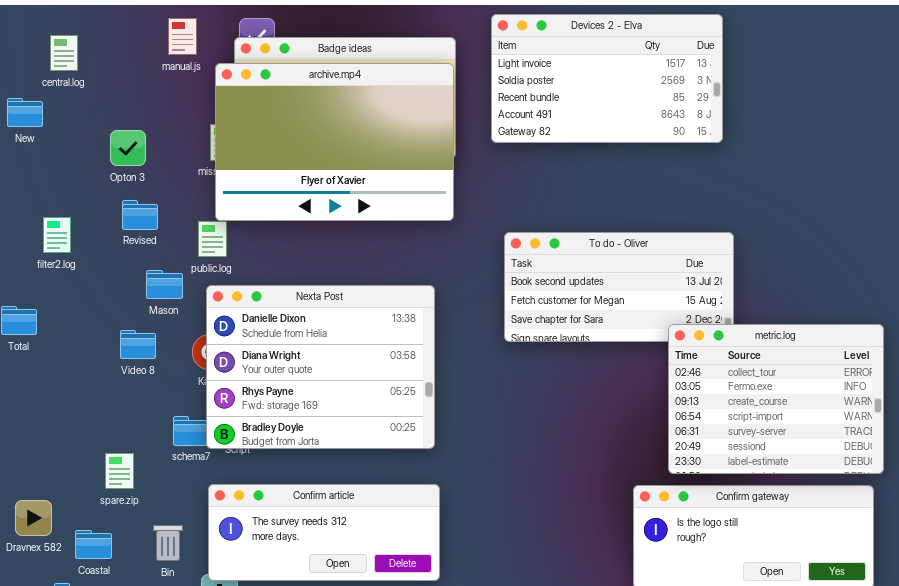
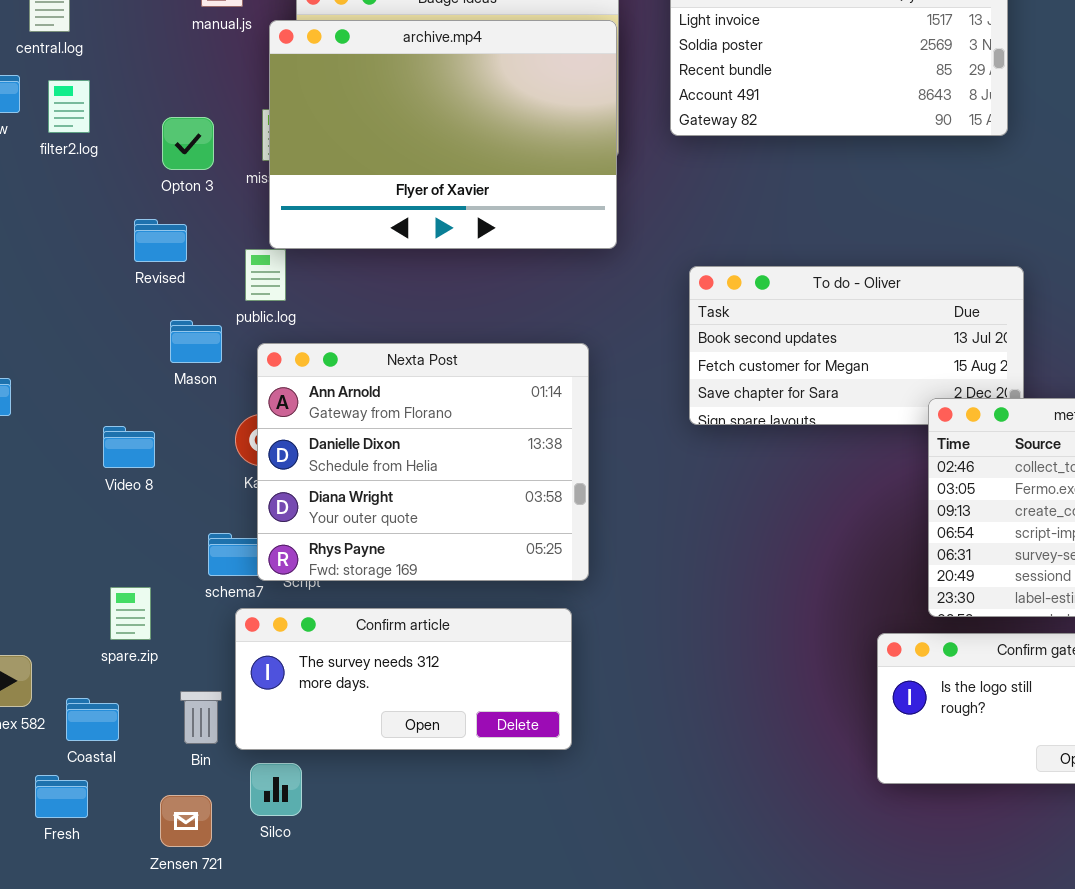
Opton 3: [110,130,146,166] -> [162,117,214,170], moved
filter2.log: [43,217,71,253] -> [48,80,90,133], moved
Nexta Post: [206,285,435,449] -> [257,343,589,581], scrolled up 1 row
Video 8: [120,330,156,359] -> [103,426,155,468], moved
Confirm article: [208,484,440,581] -> [235,608,572,750], moved

